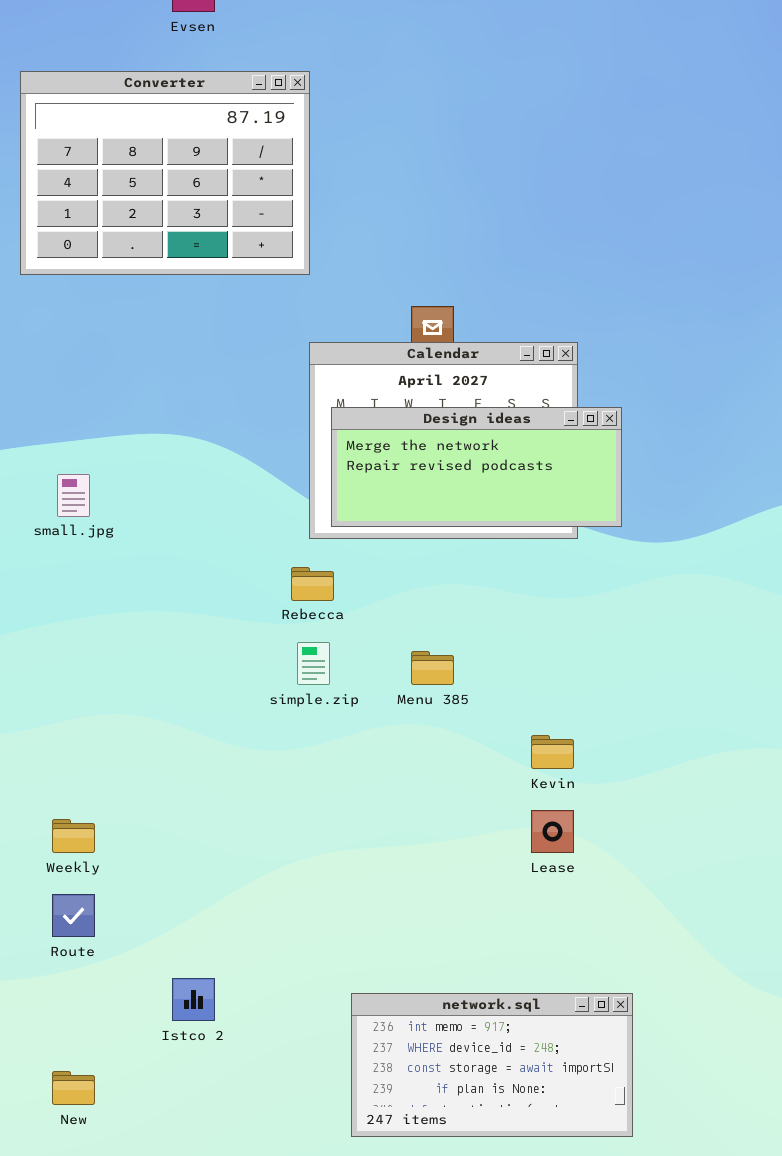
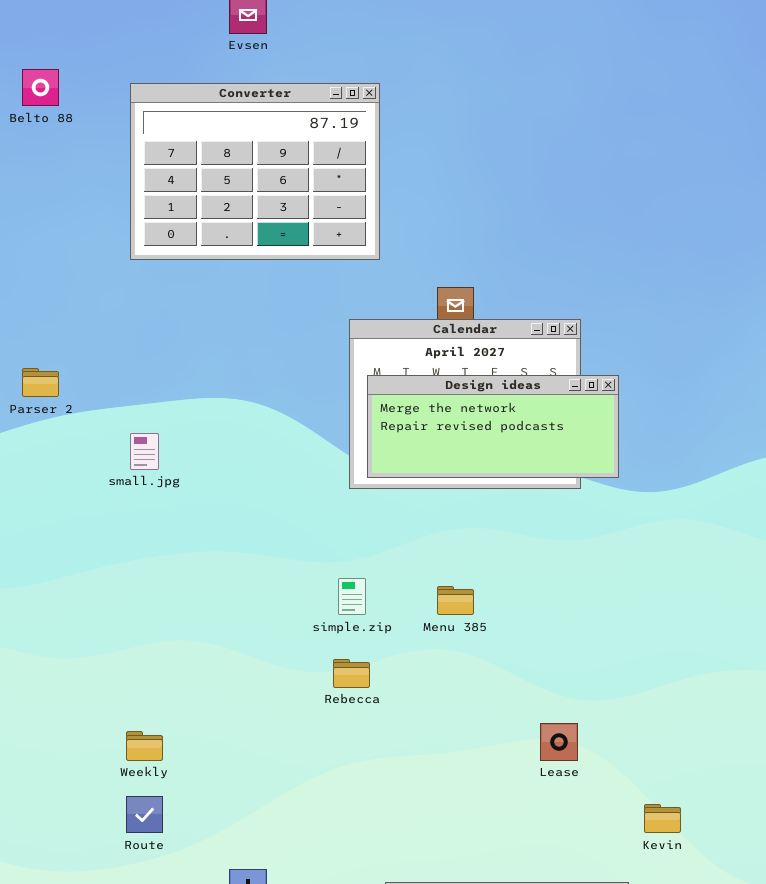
Converter: [20,71,310,275] -> [130,83,380,260], moved
Rebecca: [291,567,334,601] -> [333,659,370,688], moved
Kevin: [531,735,574,769] -> [644,804,681,833], moved

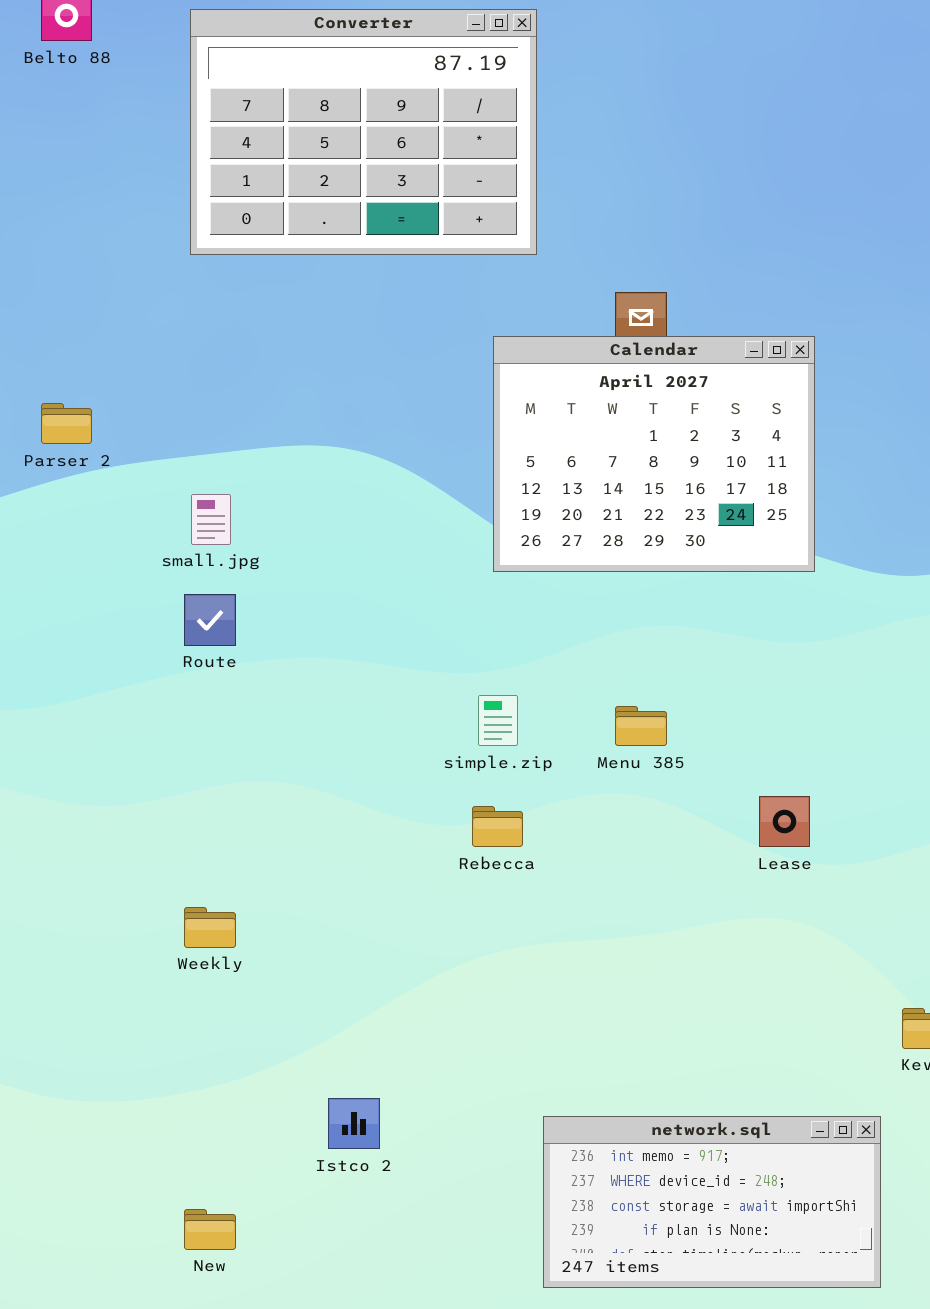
Design ideas: [367,375,619,478] -> none, closed
Lease: [540,723,578,761] -> [759,796,810,847], moved
Route: [126,796,163,833] -> [184,594,236,646], moved

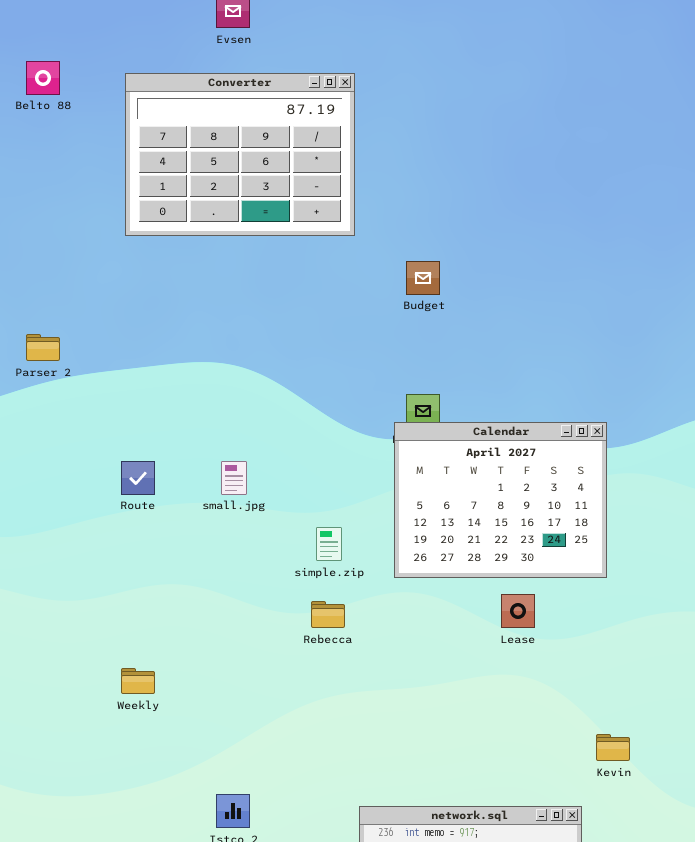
Calendar: [493,336,815,572] -> [394,422,607,578], moved
small.jpg: [191,494,231,545] -> [221,461,247,495], moved

